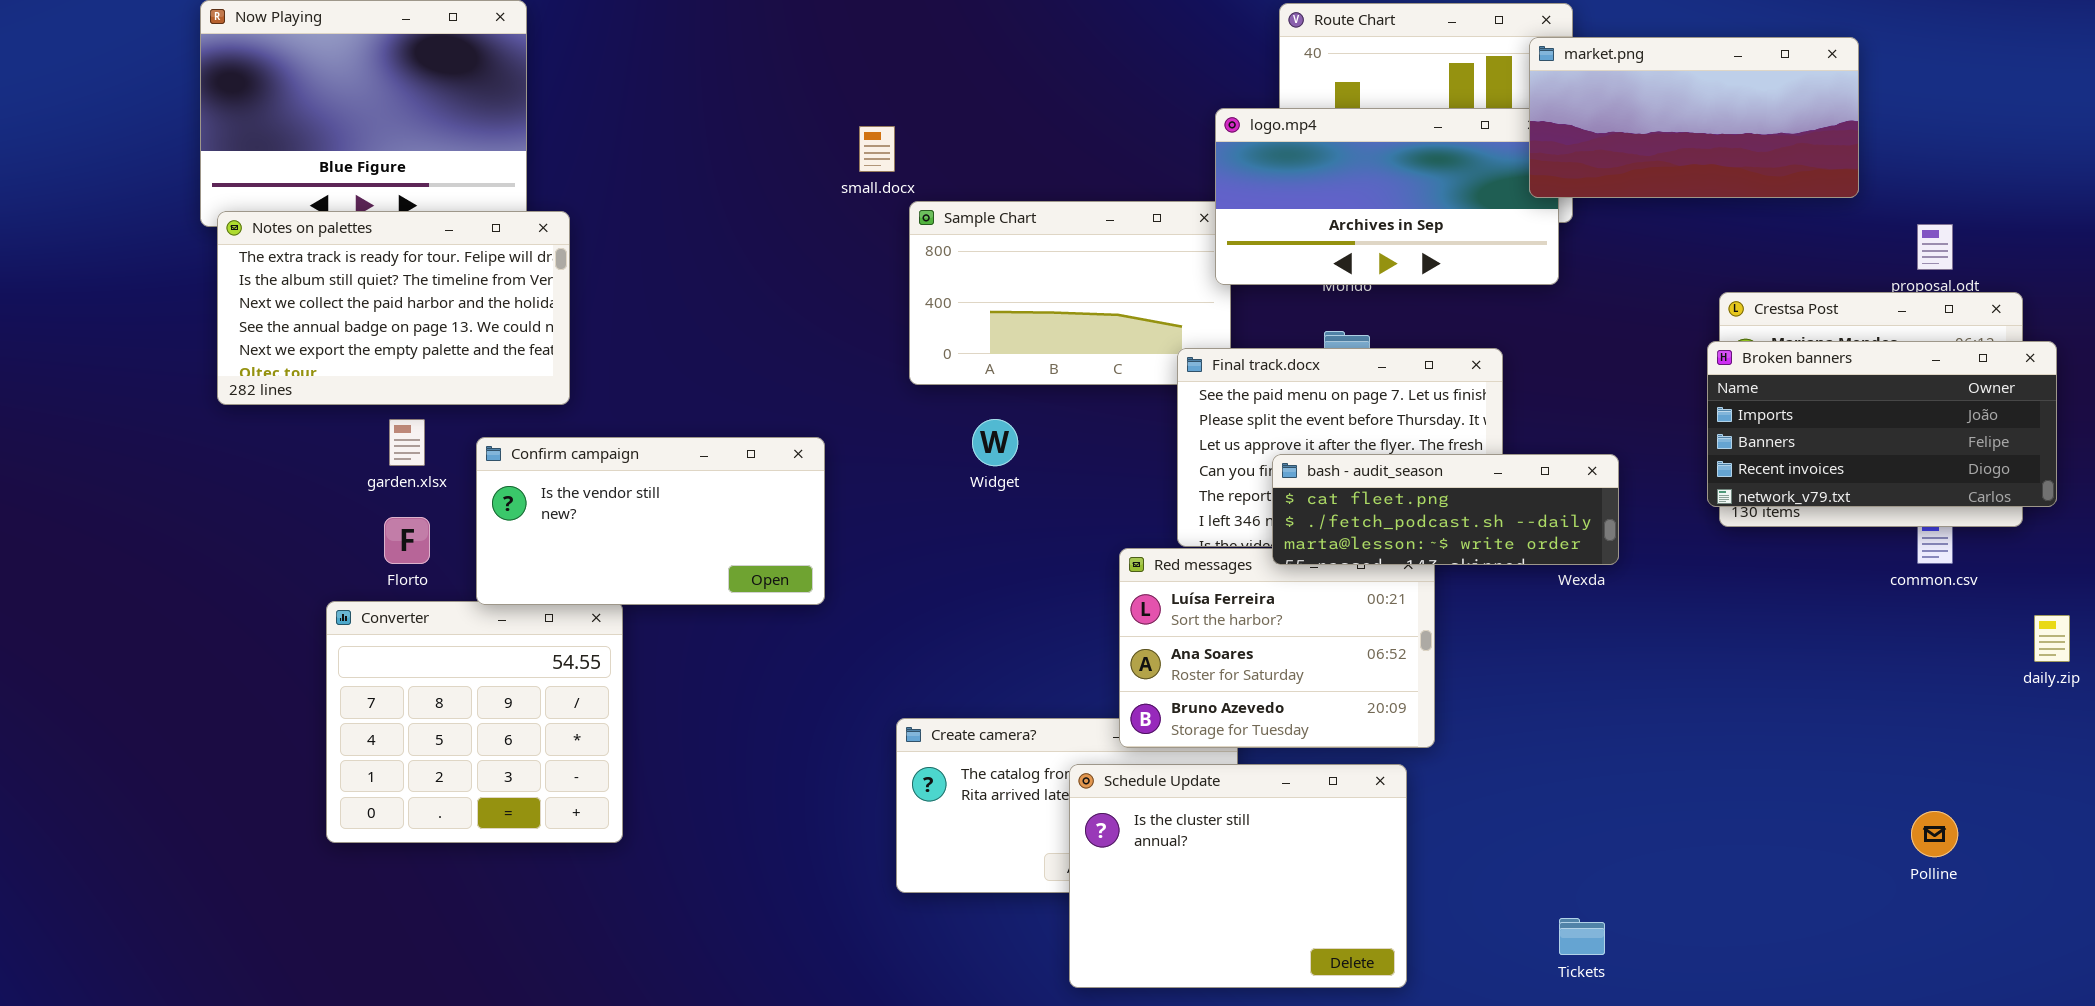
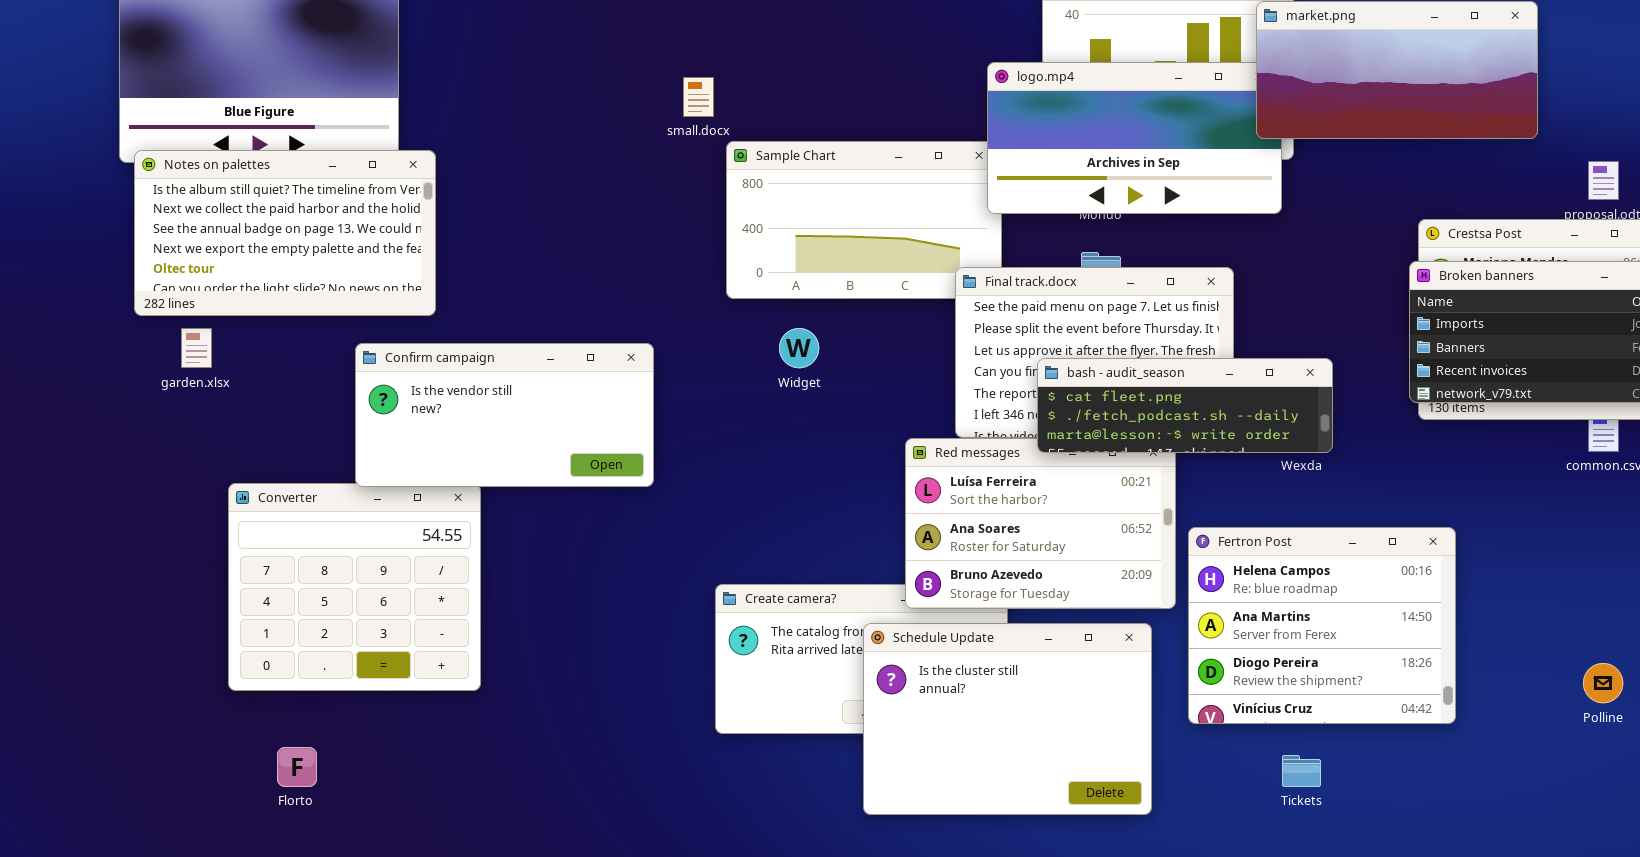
Notes on palettes: [217,211,570,405] -> [134,150,436,316], scrolled down 1 row
garden.xlsx: [389,419,425,466] -> [181,328,212,368], moved
Florto: [384,517,430,564] -> [277,747,317,787], moved
Fertron Post: none -> [1188,527,1456,724], opened

